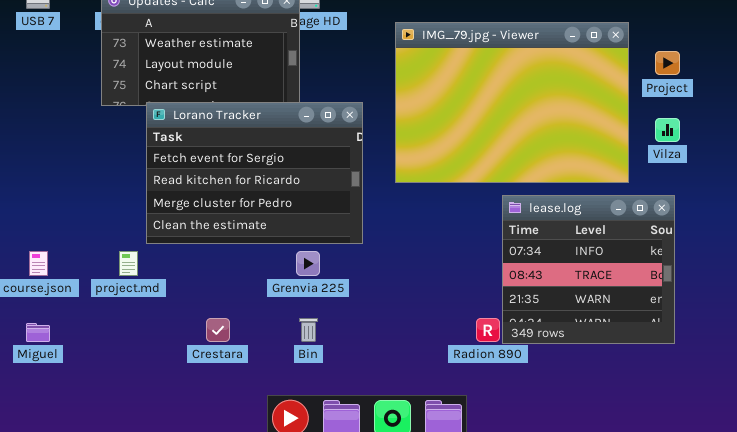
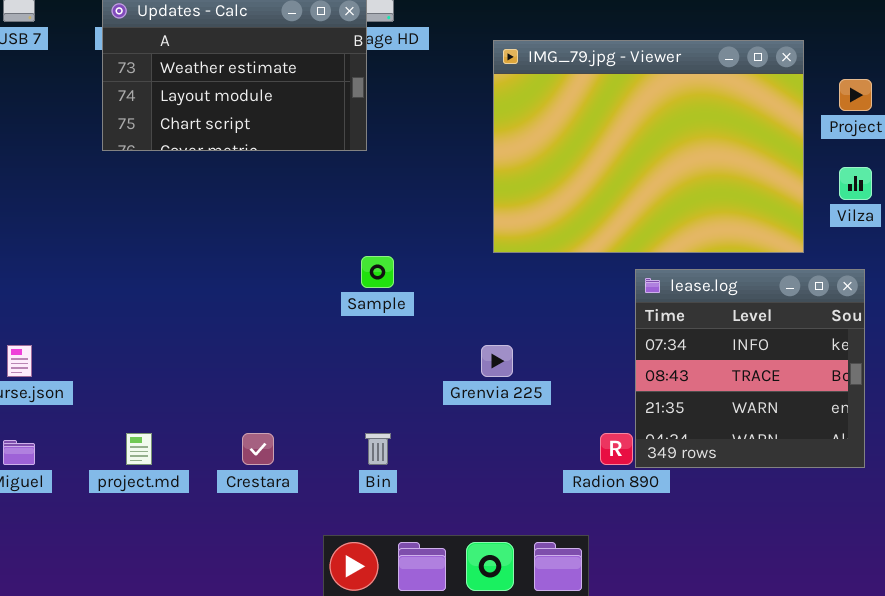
Lorano Tracker: [146,102,363,244] -> none, closed
project.md: [119,251,138,276] -> [126,433,152,465], moved
Grenvia 225: [296,251,320,276] -> [481,345,513,377], moved

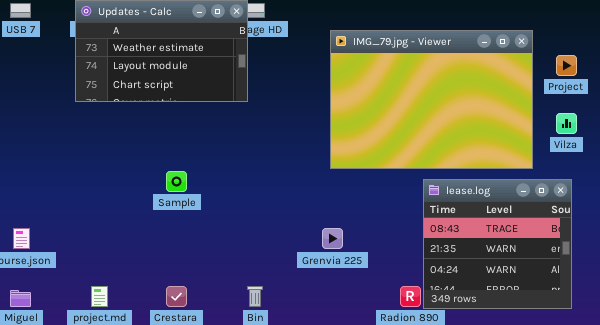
Sample: [361,256,394,288] -> [166,171,187,192], moved
lease.log: [635,269,865,468] -> [423,179,572,309], scrolled down 1 row

